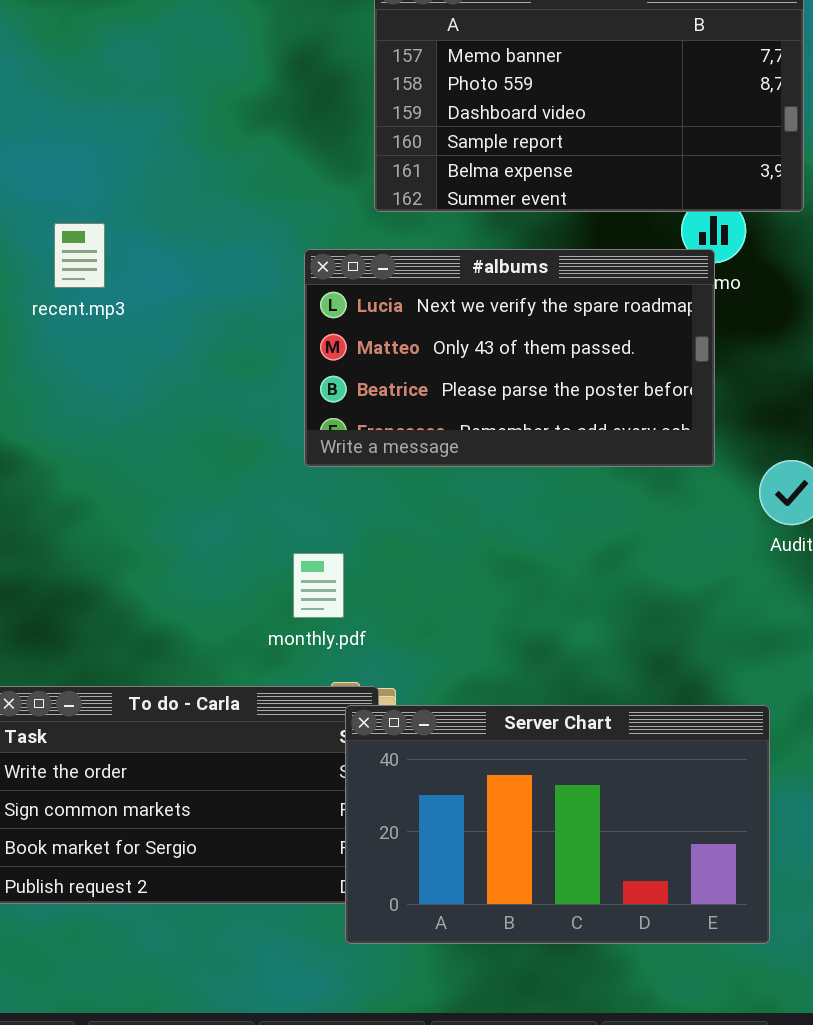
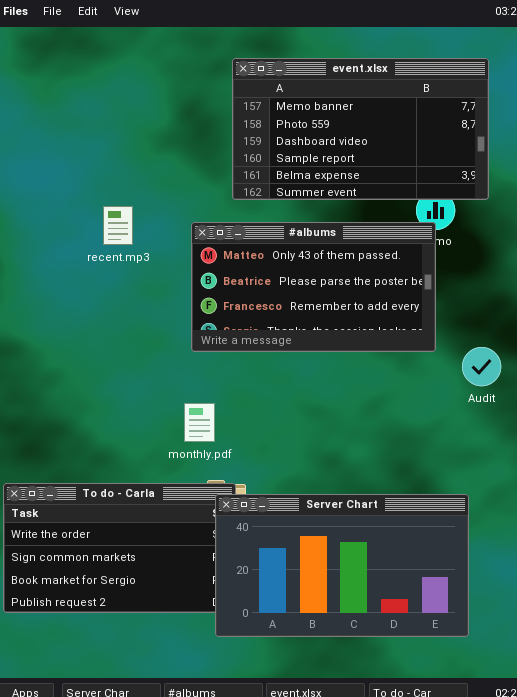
recent.mp3: [54,223,105,288] -> [103,206,133,245], moved
#albums: [304,249,715,467] -> [191,222,436,352], scrolled down 1 row

